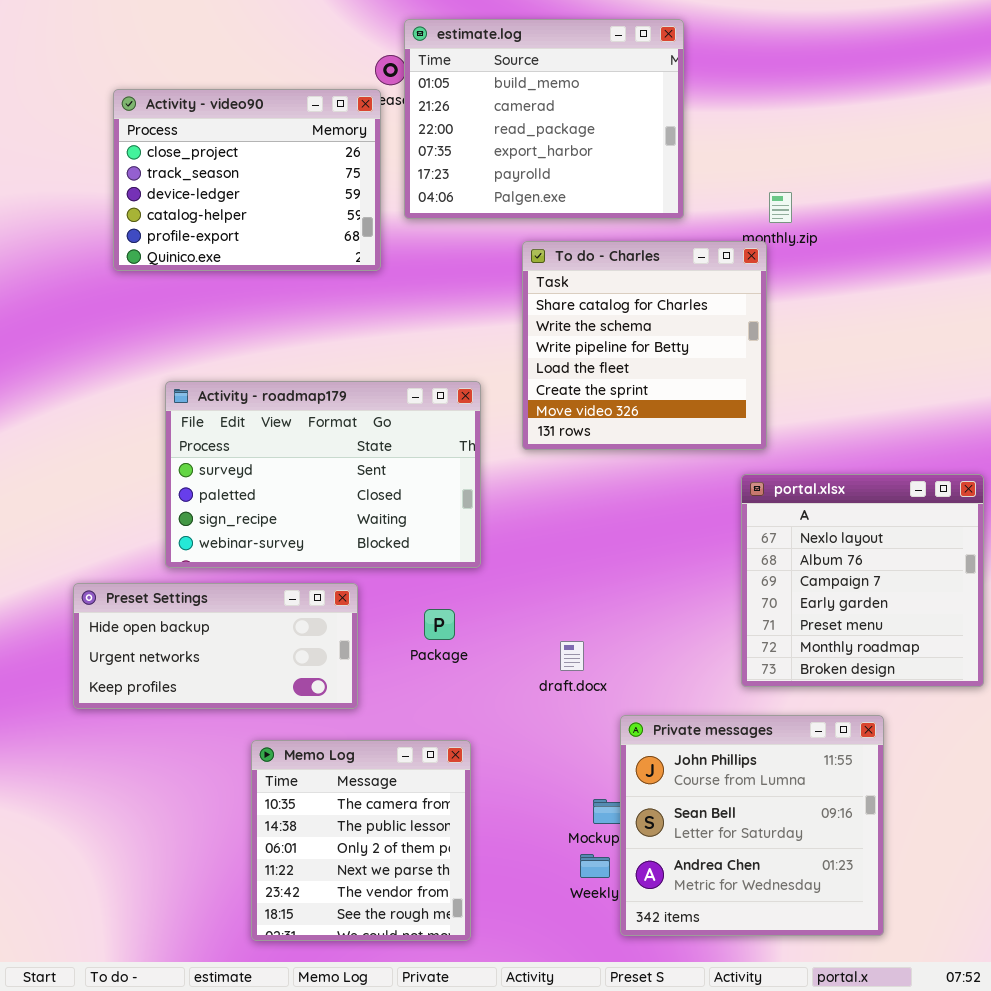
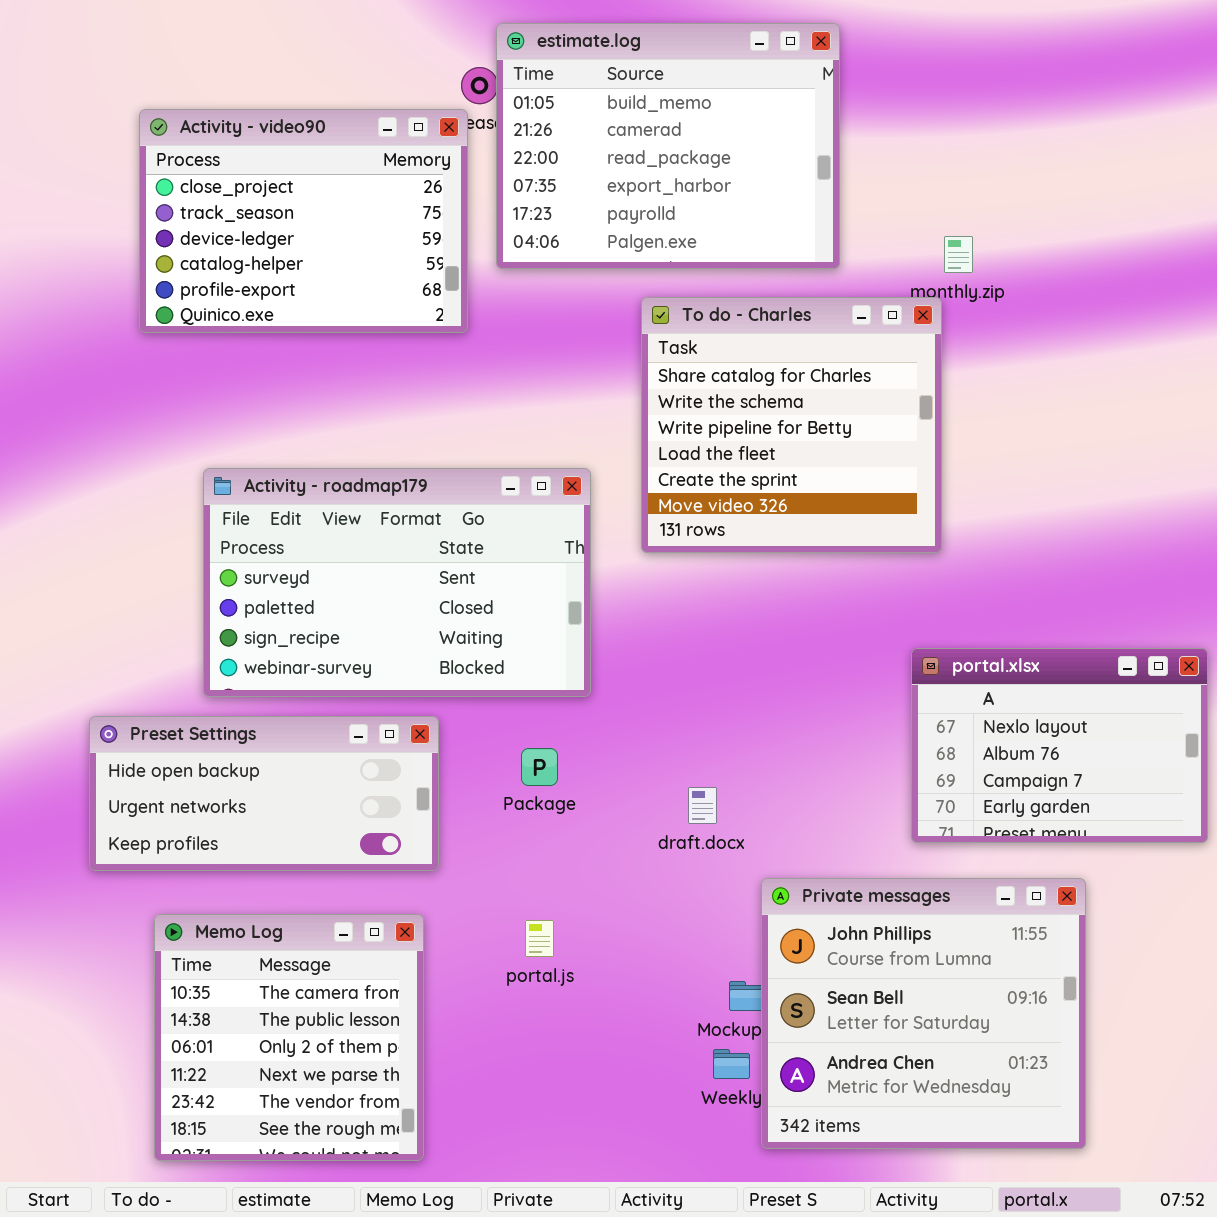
portal.xlsx: [741,474,984,687] -> [911,648,1208,843], resized
Memo Log: [251,740,471,941] -> [154,914,424,1161], moved

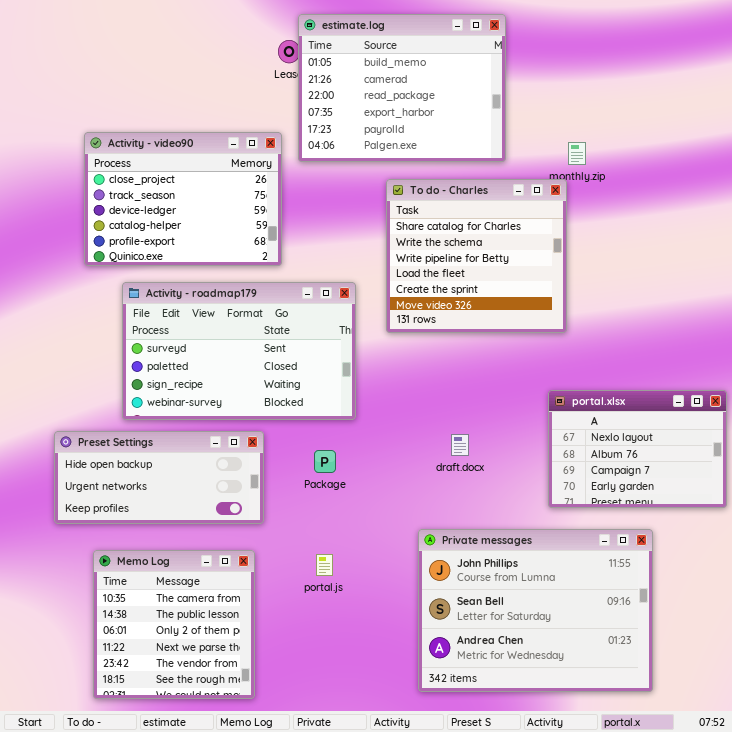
Activity - video90: [139,109,468,333] -> [84,132,282,266], moved
draft.docx: [688,787,717,824] -> [451,434,469,456], moved
Private messages: [761,878,1086,1149] -> [418,529,653,692], resized

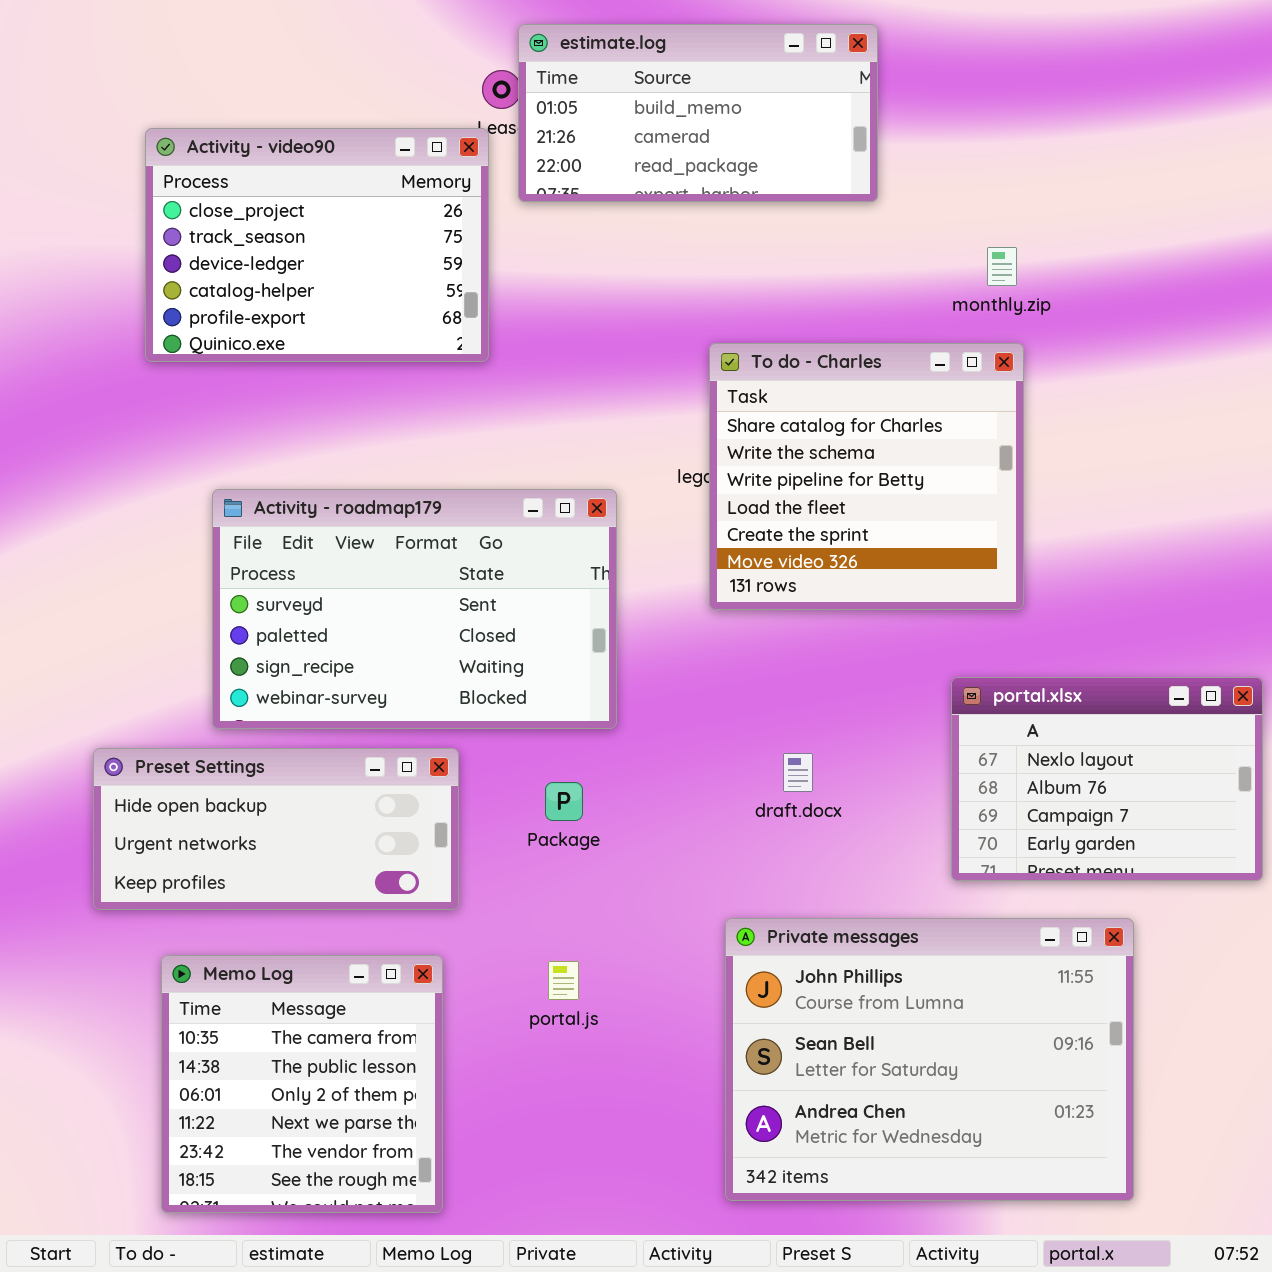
estimate.log: [298,14,506,162] -> [518,24,878,202], resized
Activity - video90: [84,132,282,266] -> [145,128,489,362], moved
To do - Charles: [386,179,567,333] -> [709,343,1024,610], moved

